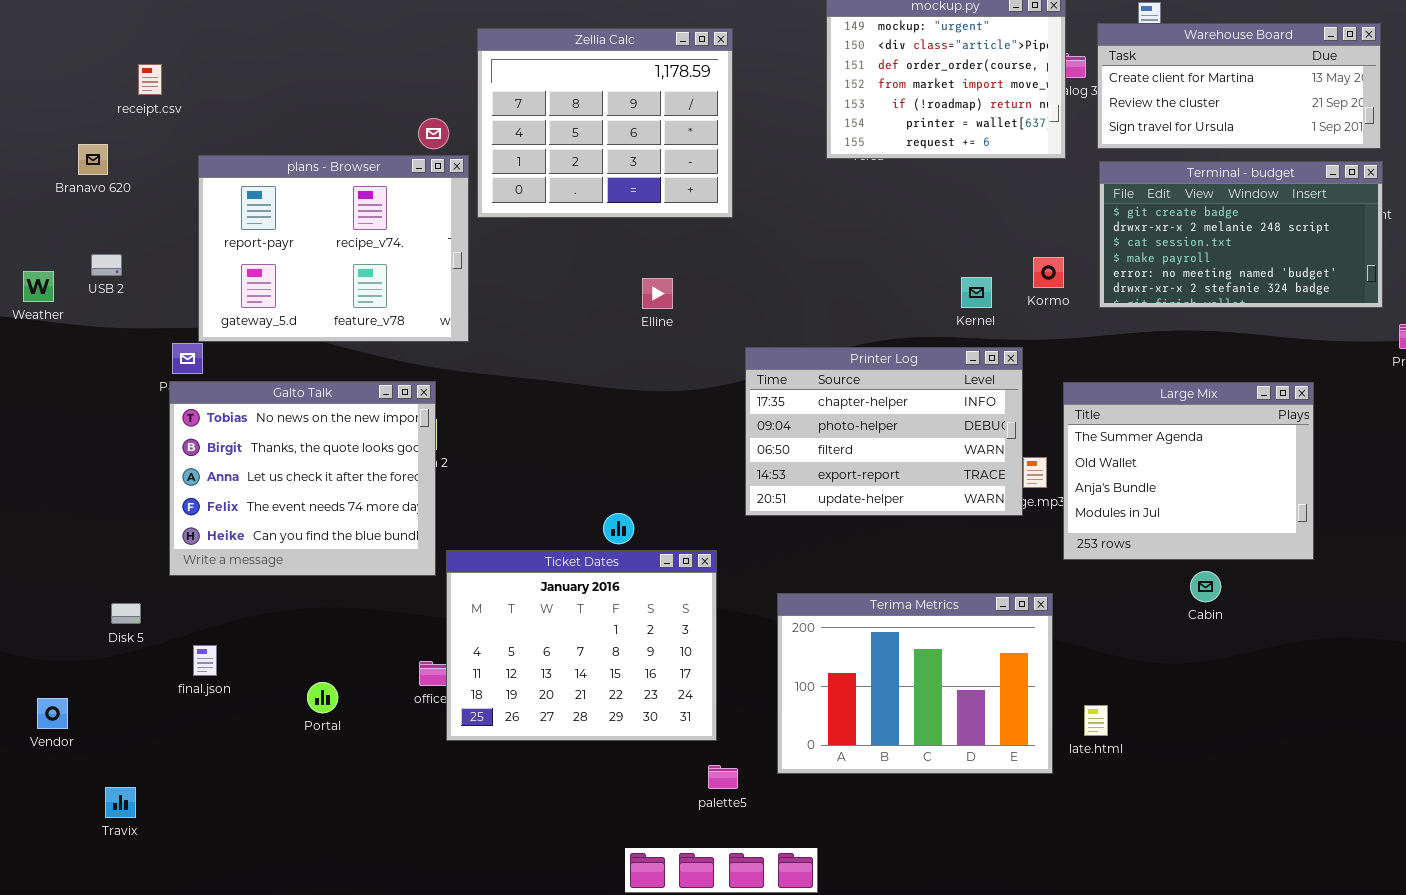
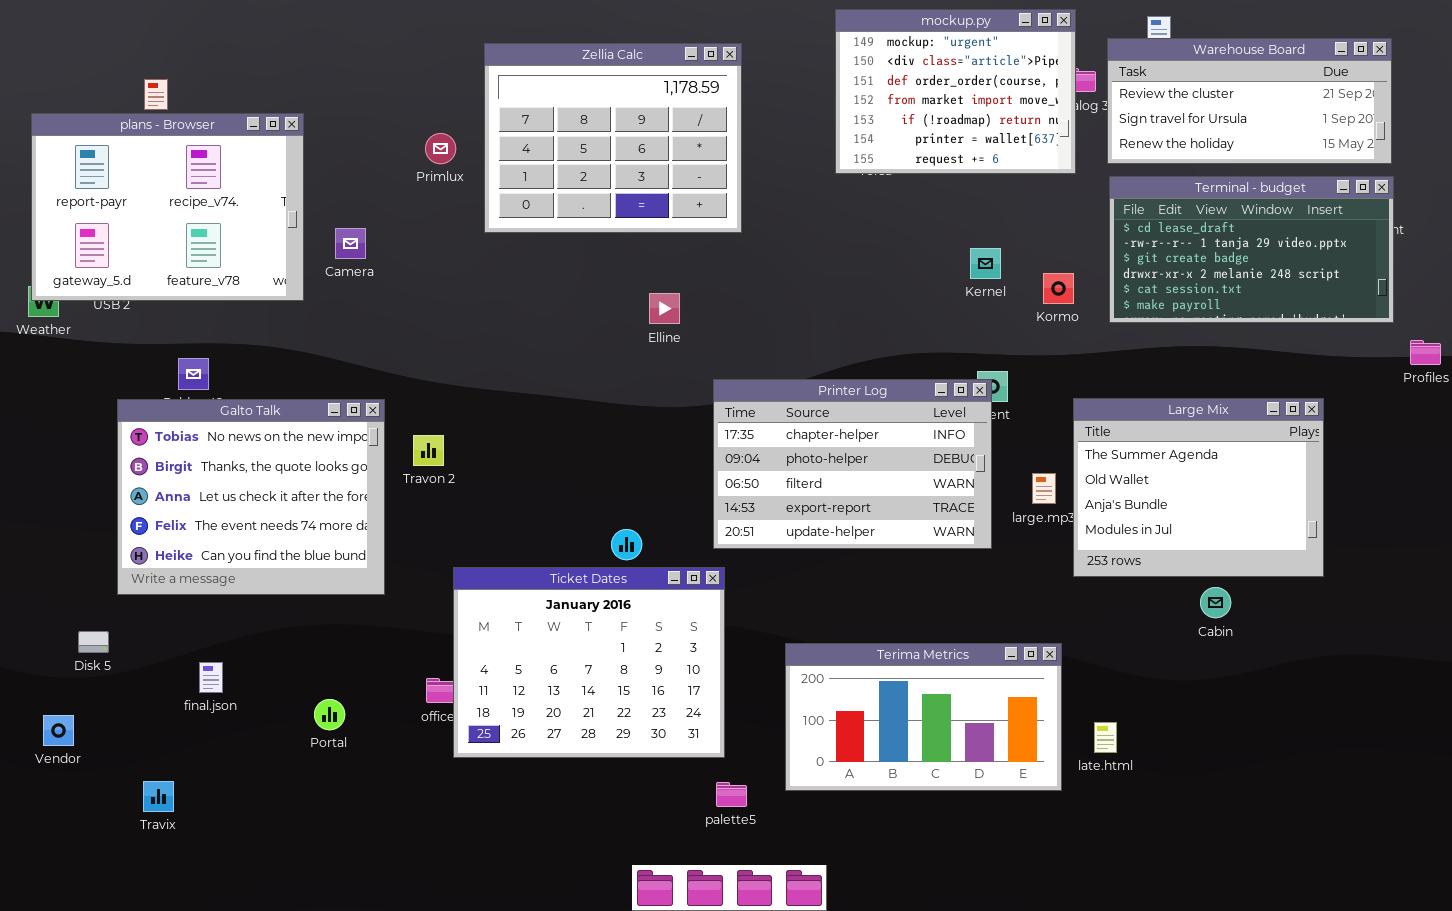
Warehouse Board: [1097,23,1381,149] -> [1107,38,1392,164], scrolled down 1 row
plans - Browser: [198,155,469,342] -> [31,113,304,301], moved
Terminal - budget: [1099,161,1383,308] -> [1109,176,1394,323], scrolled up 2 rows
Kernel: [961,277,992,308] -> [970,248,1001,279], moved
Printer Log: [745,347,1023,516] -> [713,379,992,549], moved
Galto Talk: [169,381,436,576] -> [117,399,385,595], moved
Terima Metrics: [777,593,1053,774] -> [785,643,1062,791], resized
Disk 5: [111,603,141,624] -> [78,631,109,653], moved
Travix: [105,787,136,818] -> [143,781,174,812], moved

